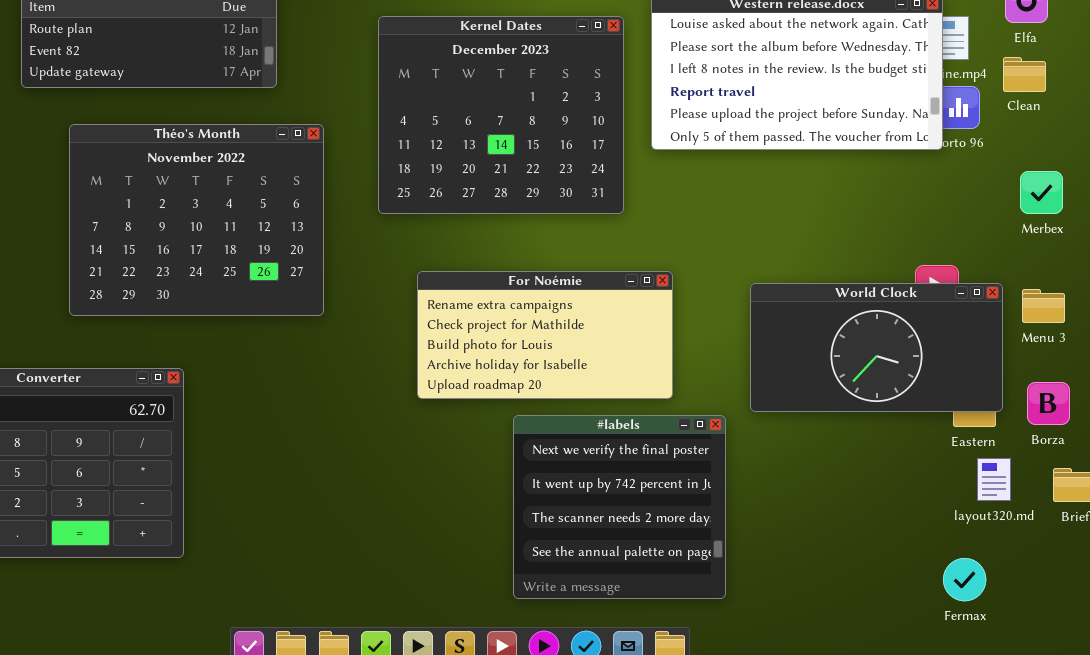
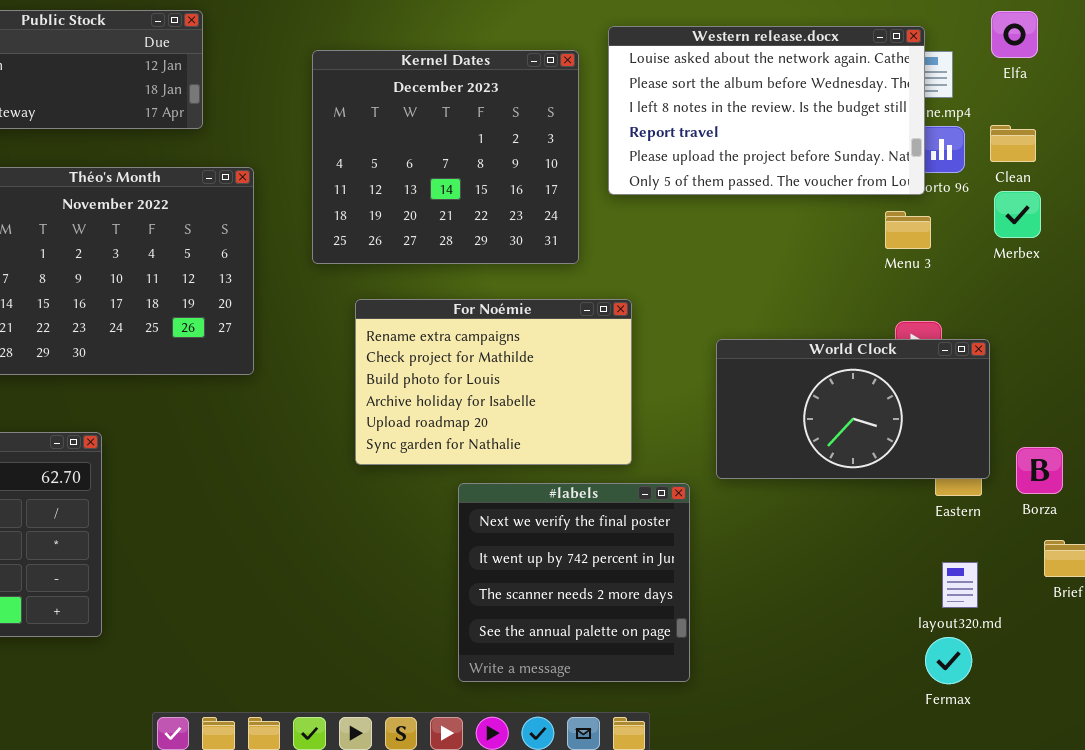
Clean: [1003,57,1046,92] -> [990,125,1036,162], moved
Merbex: [1020,171,1063,214] -> [994,191,1041,238], moved
For Noémie: [417,271,673,399] -> [355,299,632,465], resized
Menu 3: [1022,289,1065,323] -> [885,211,931,249], moved
layout320.md: [977,458,1011,501] -> [942,562,978,608], moved

